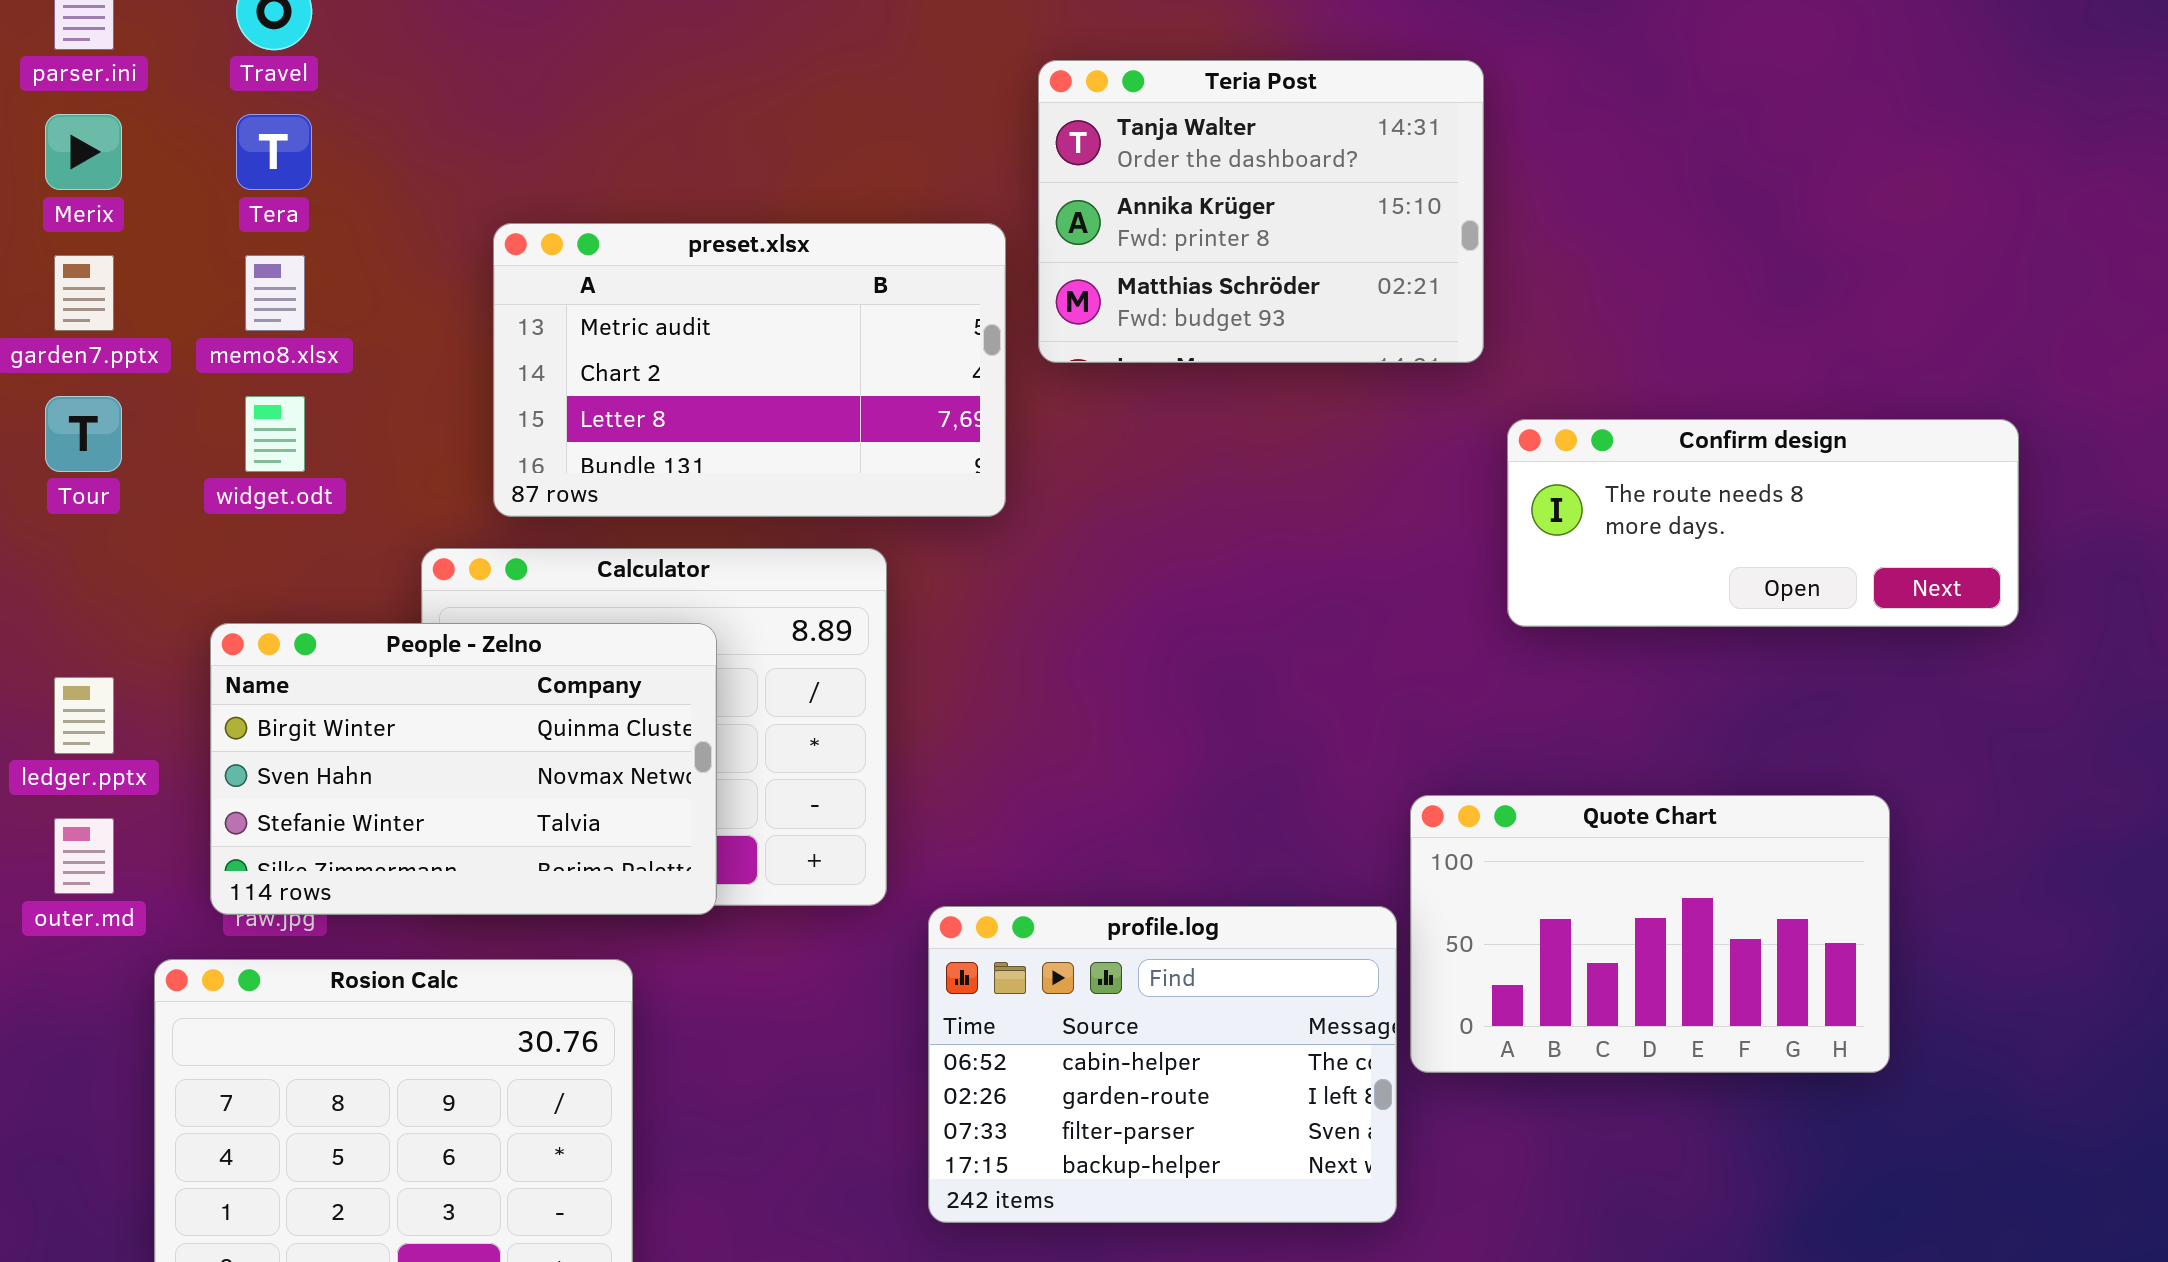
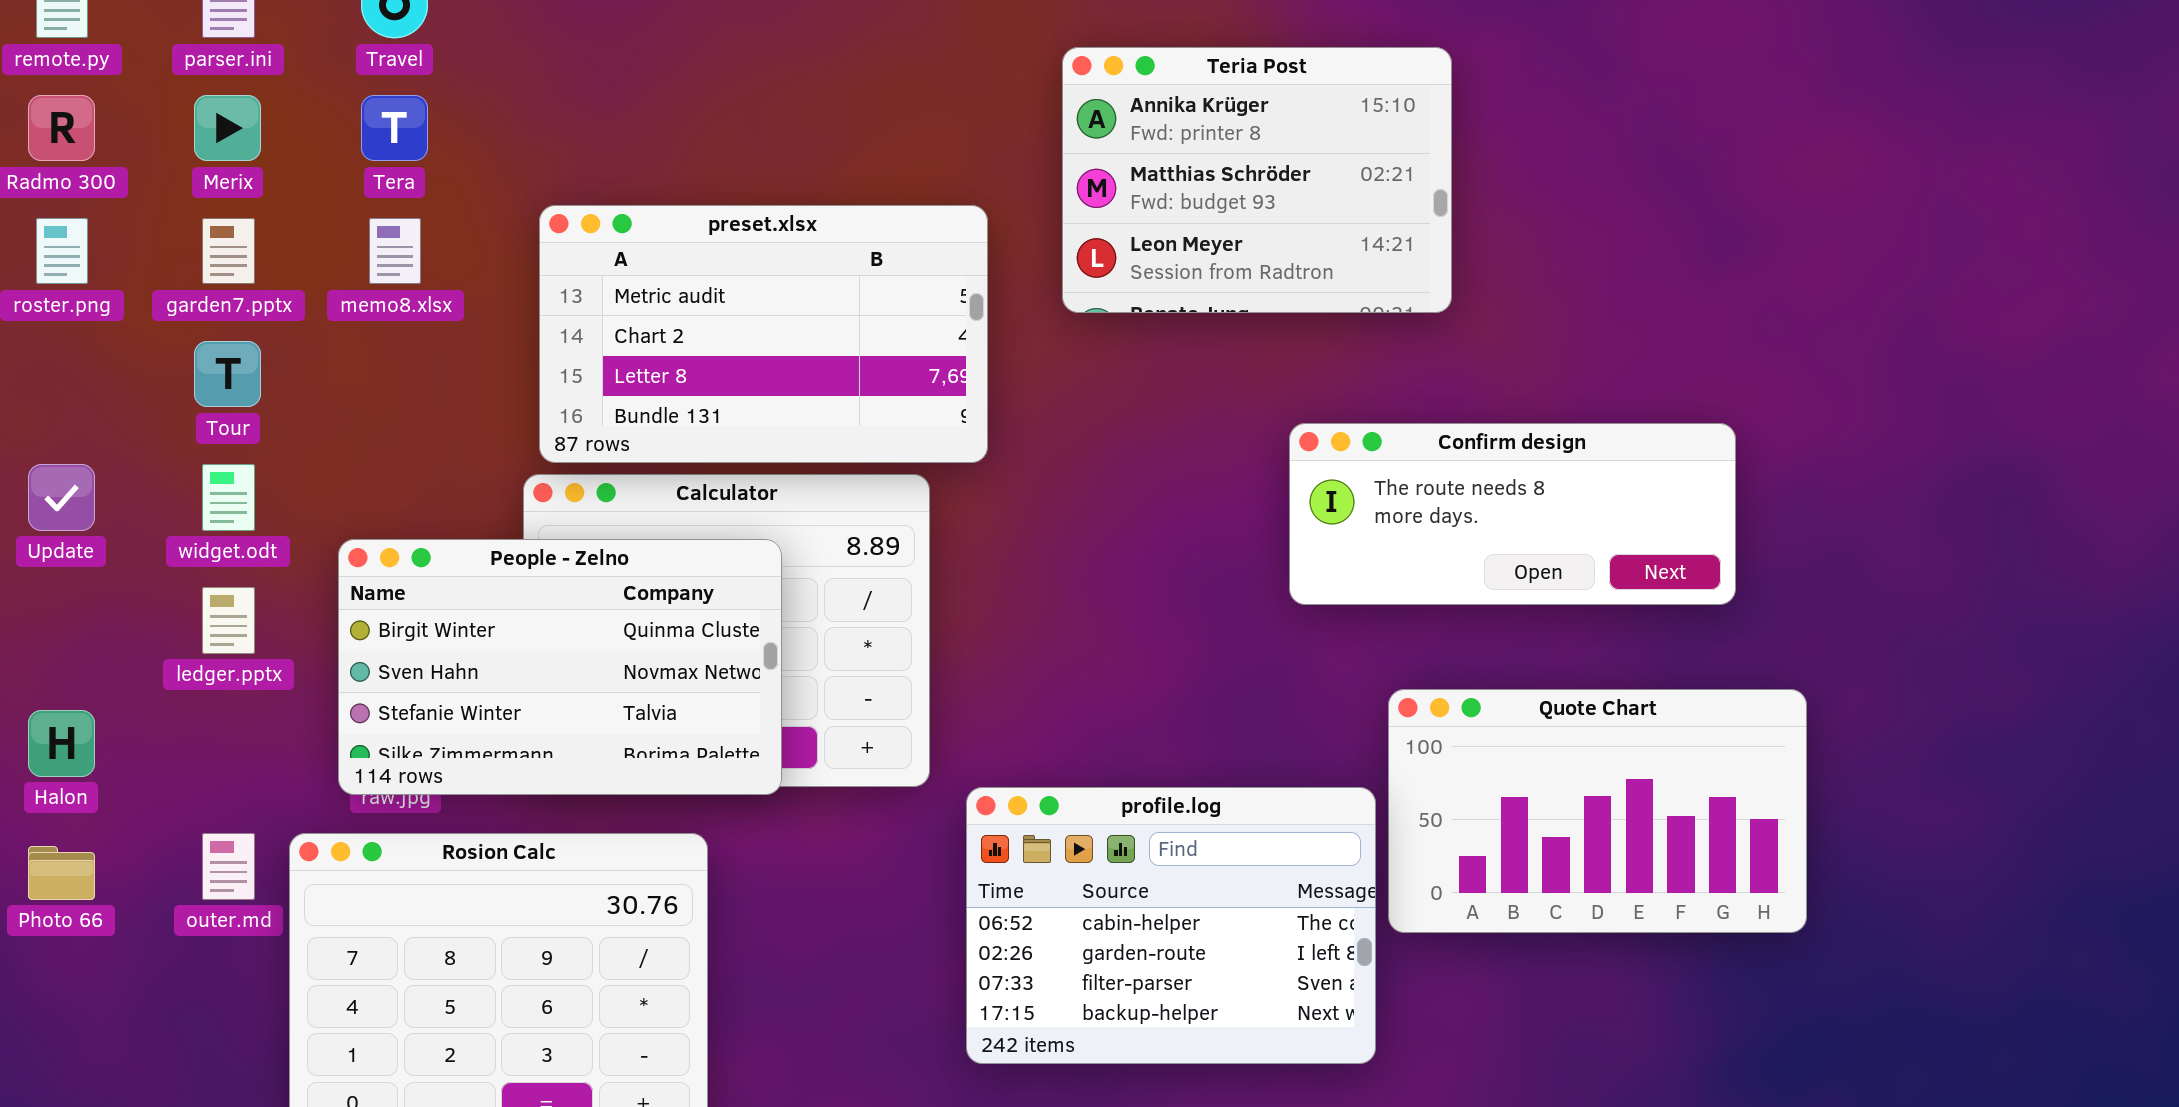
Teria Post: [1038,60,1484,363] -> [1062,47,1452,313], scrolled down 1 row
preset.xlsx: [493,223,1006,517] -> [539,205,988,463], moved
widget.odt: [245,396,305,472] -> [202,464,255,531], moved
Confirm design: [1507,419,2019,627] -> [1289,423,1736,605], moved
outer.md: [54,818,114,894] -> [202,833,255,900], moved

